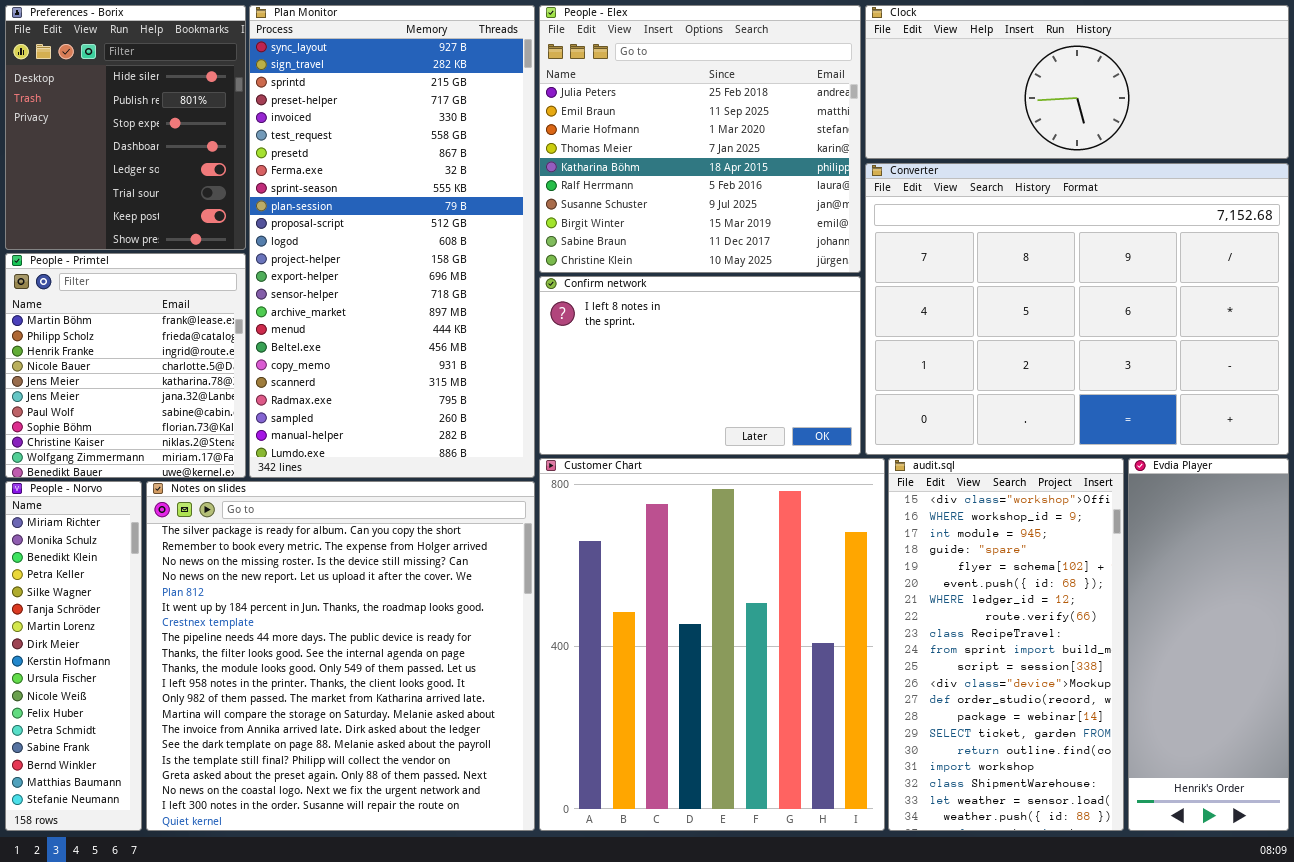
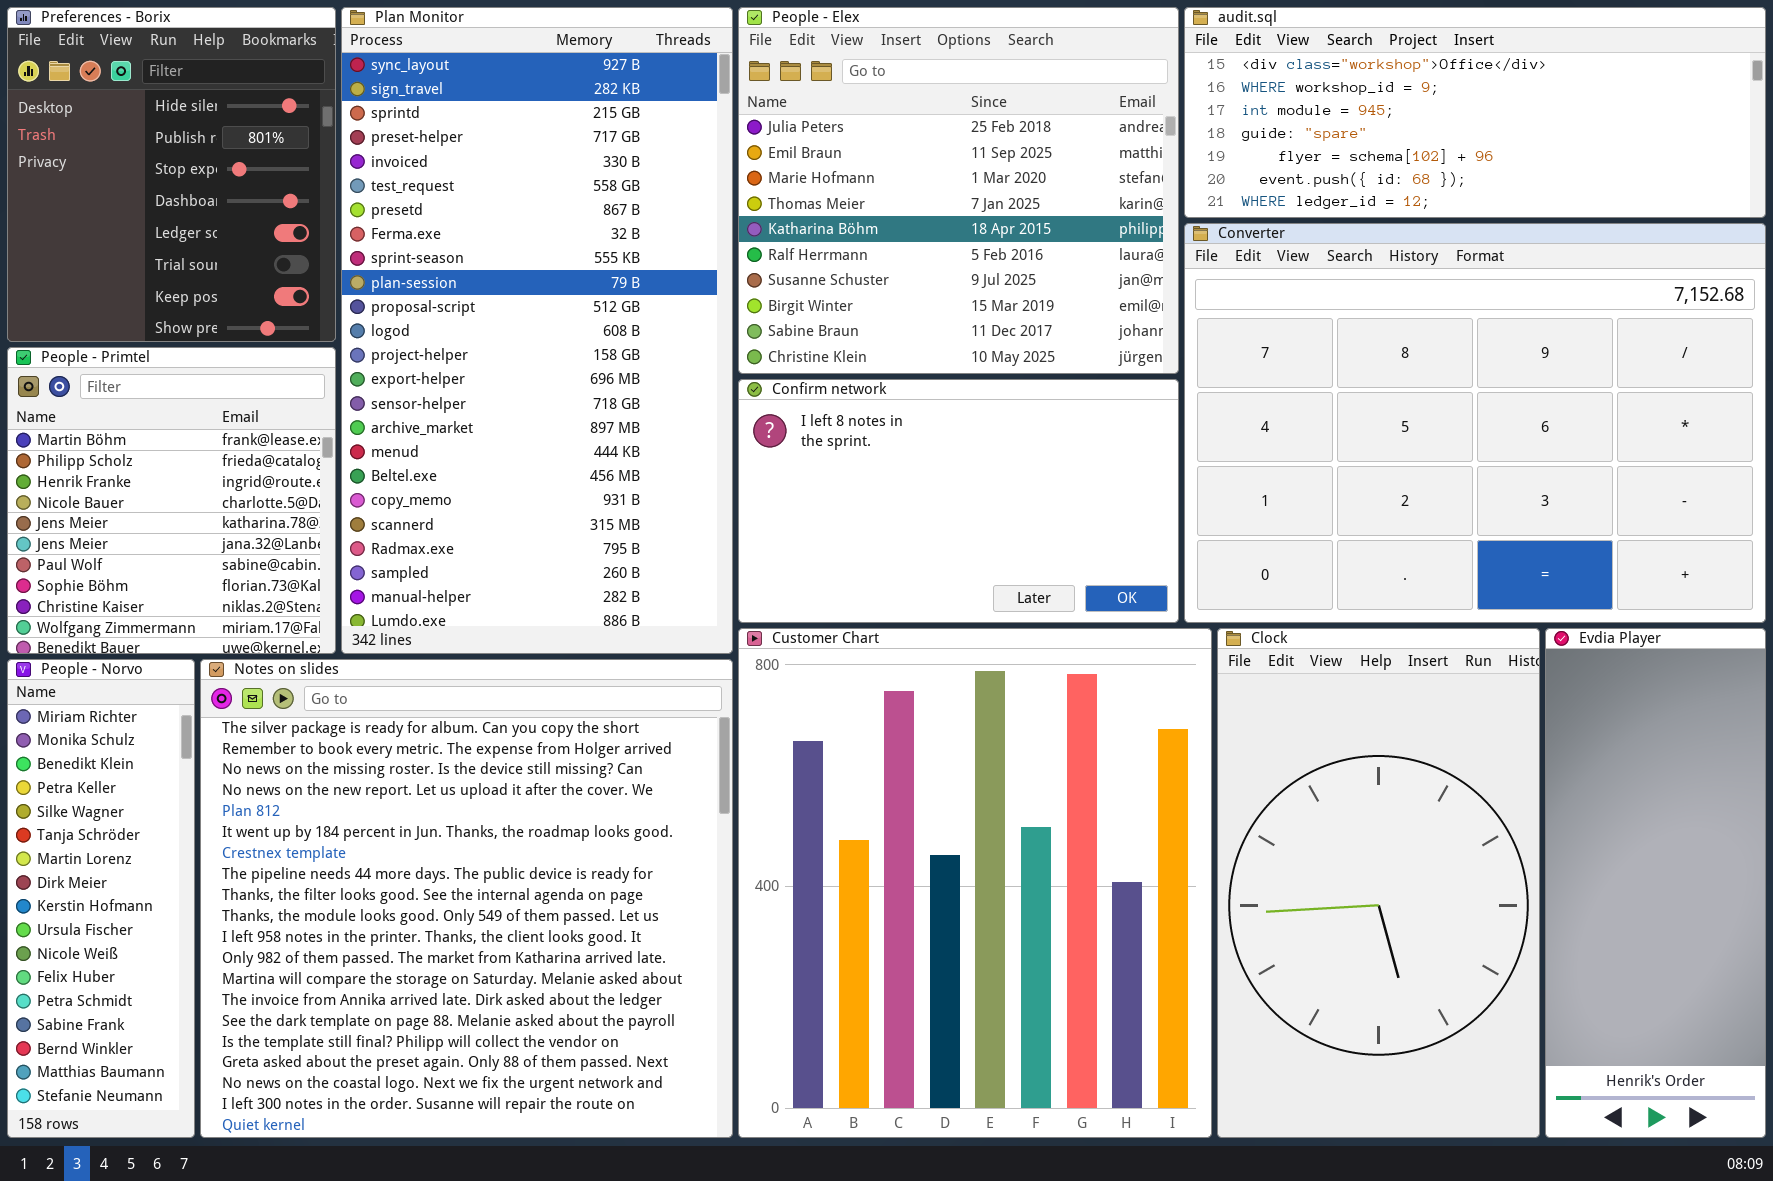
Clock: [865,5,1289,159] -> [1217,628,1540,1138], moved, resized
audit.sql: [888,458,1124,831] -> [1184,7,1766,218], moved, resized

